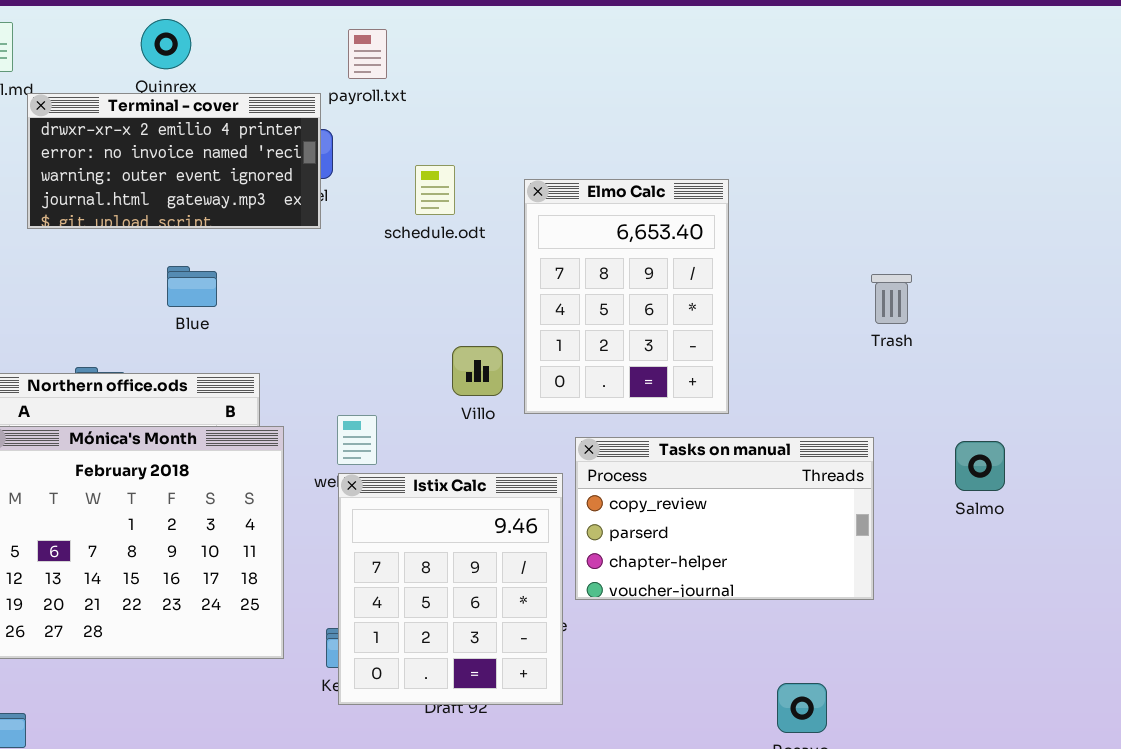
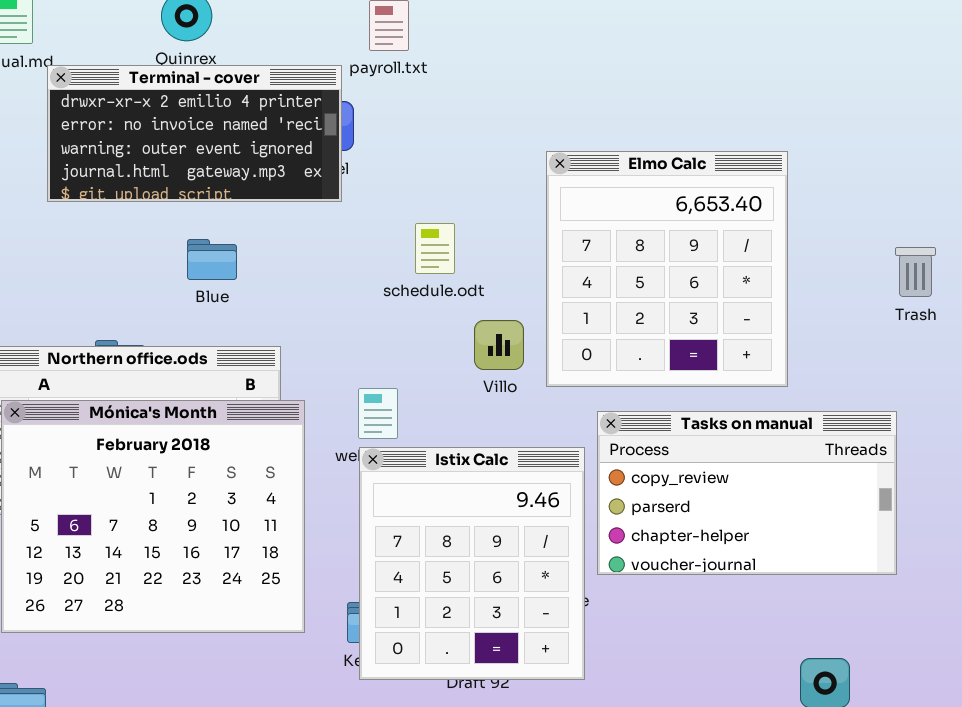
schedule.odt: [415,165,455,215] -> [415,223,455,274], moved
Elmo Calc: [524,179,729,414] -> [546,151,788,387], resized

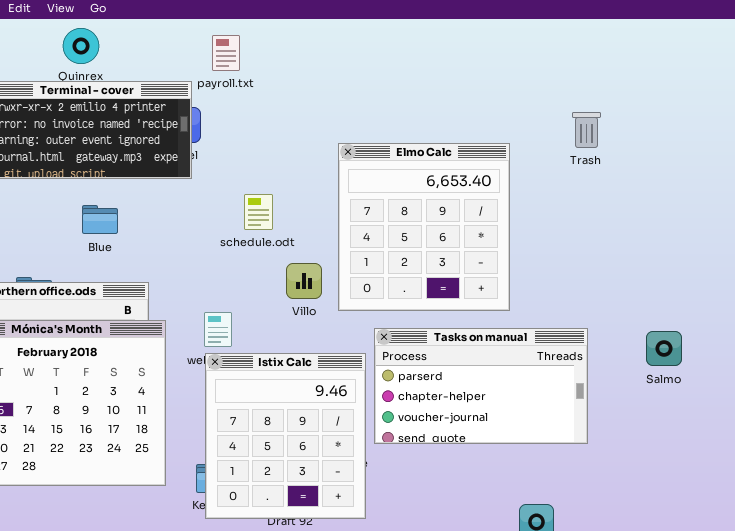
Trash: [895,247,936,297] -> [572,112,601,148], moved
Tasks on manual: [597,411,897,575] -> [374,328,588,444], scrolled down 1 row

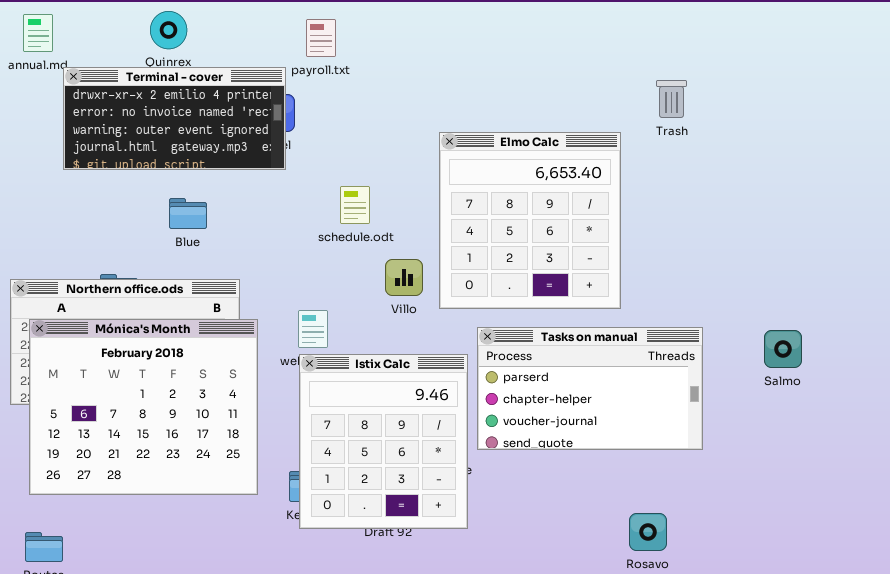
Trash: [572,112,601,148] -> [656,80,687,118], moved

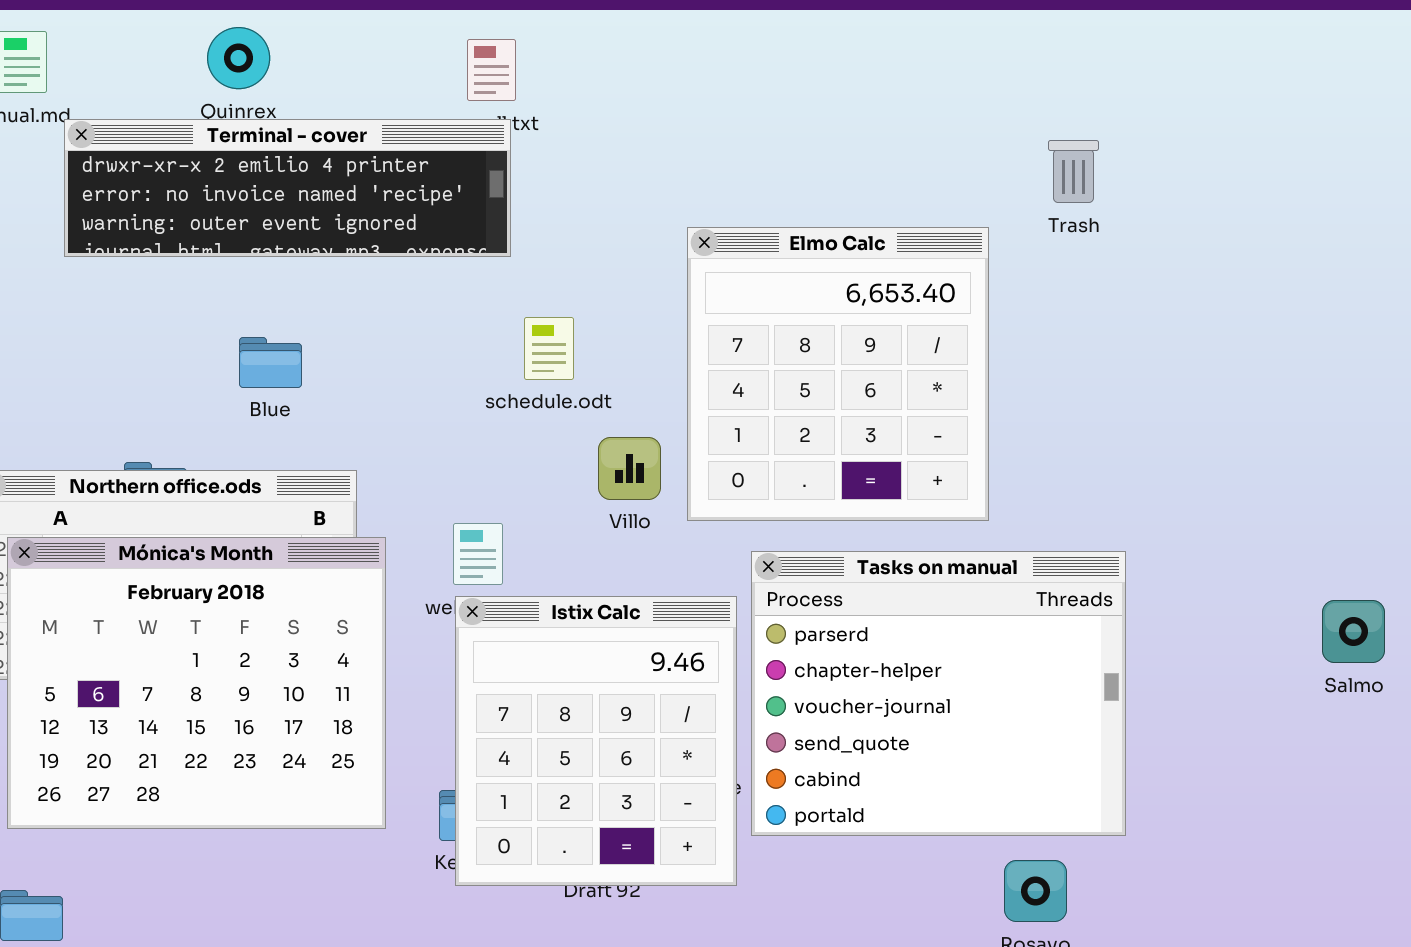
Terminal - cover: [63,67,286,170] -> [64,119,511,257], resized
Tasks on manual: [477,327,703,450] -> [751,551,1126,836], resized
Salmo: [764,330,802,368] -> [1322,600,1385,663], moved

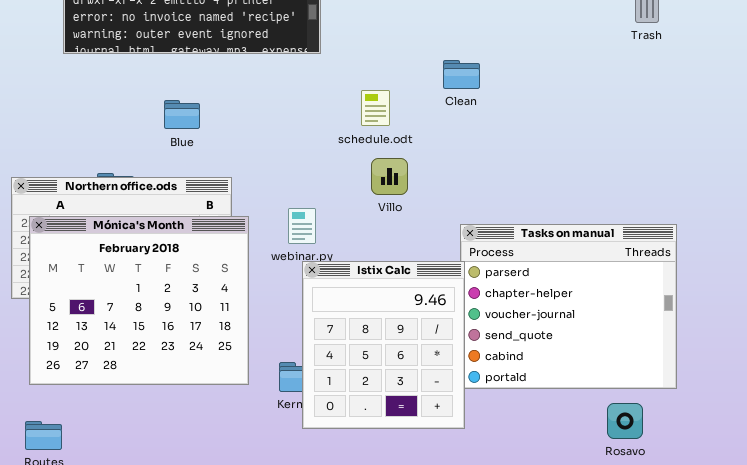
Elmo Calc: [687,227,989,521] -> none, closed
schedule.odt: [524,317,574,380] -> [361,90,390,126], moved
Istix Calc: [455,596,737,886] -> [302,261,465,429], moved

